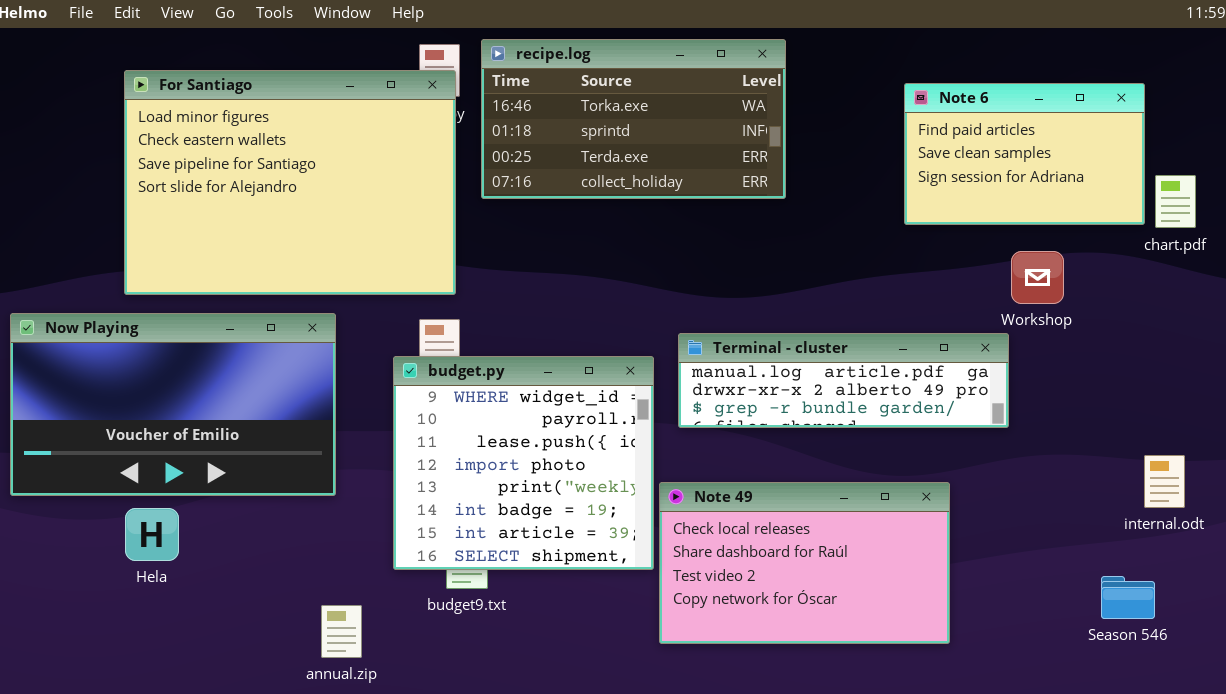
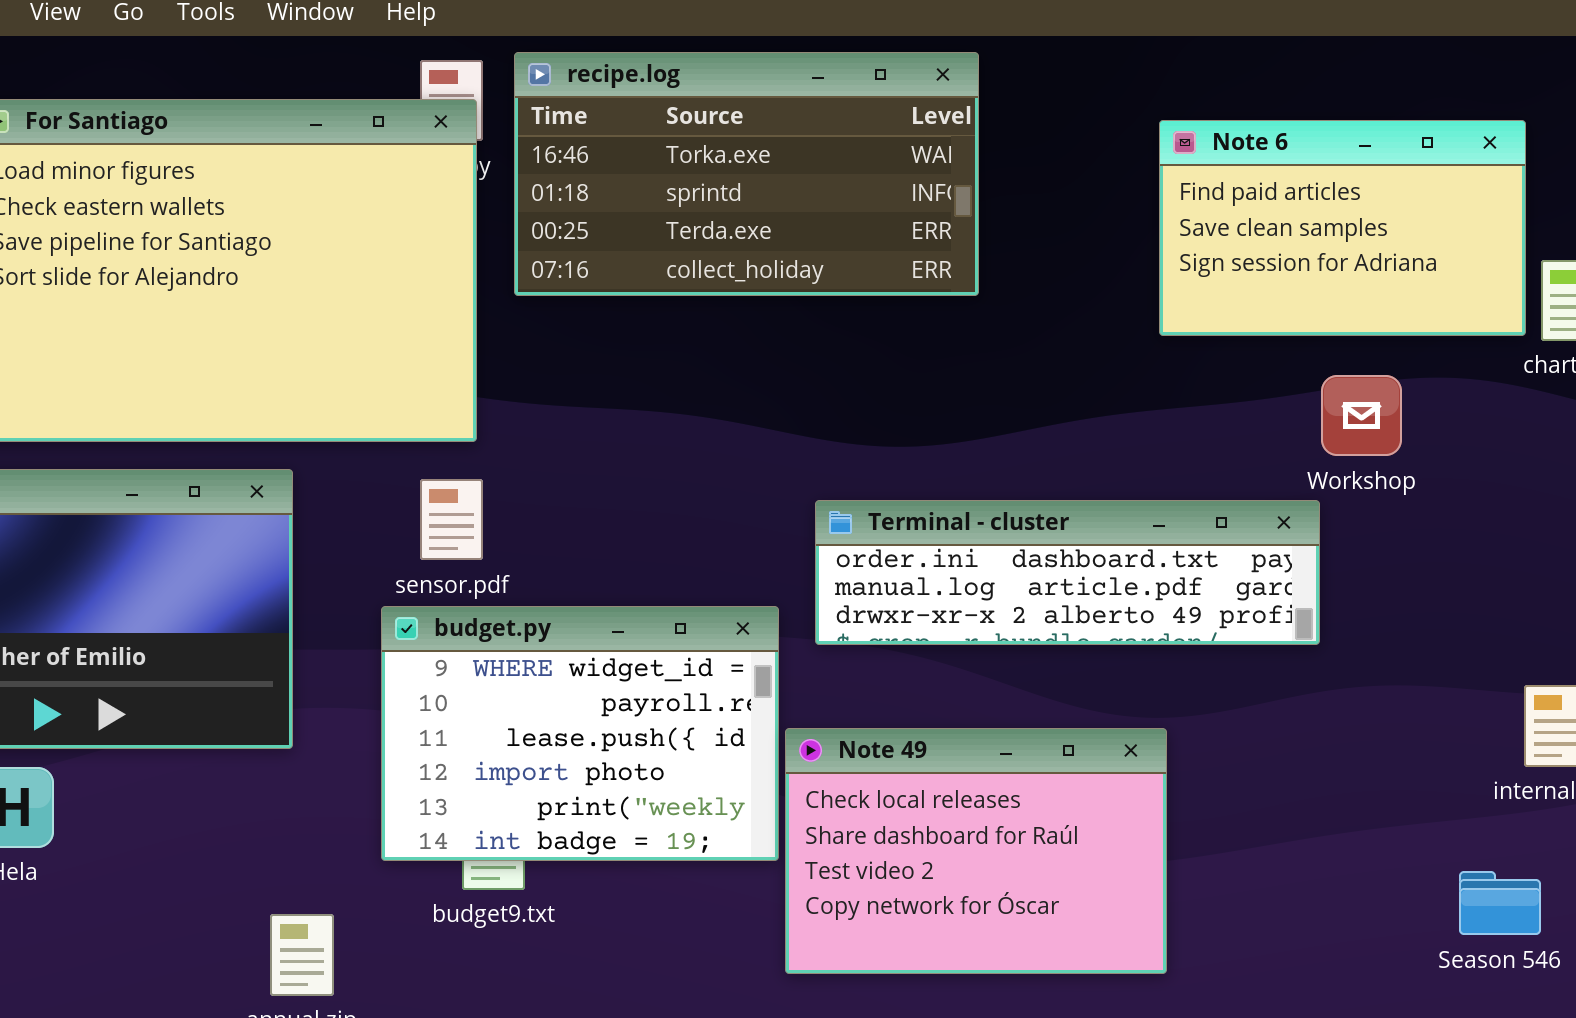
Terminal - cluster: [678,333,1009,428] -> [815,500,1320,645], scrolled up 1 row
budget.py: [393,356,654,570] -> [381,606,779,861], resized
Note 49: [659,482,950,644] -> [785,728,1167,974], resized

